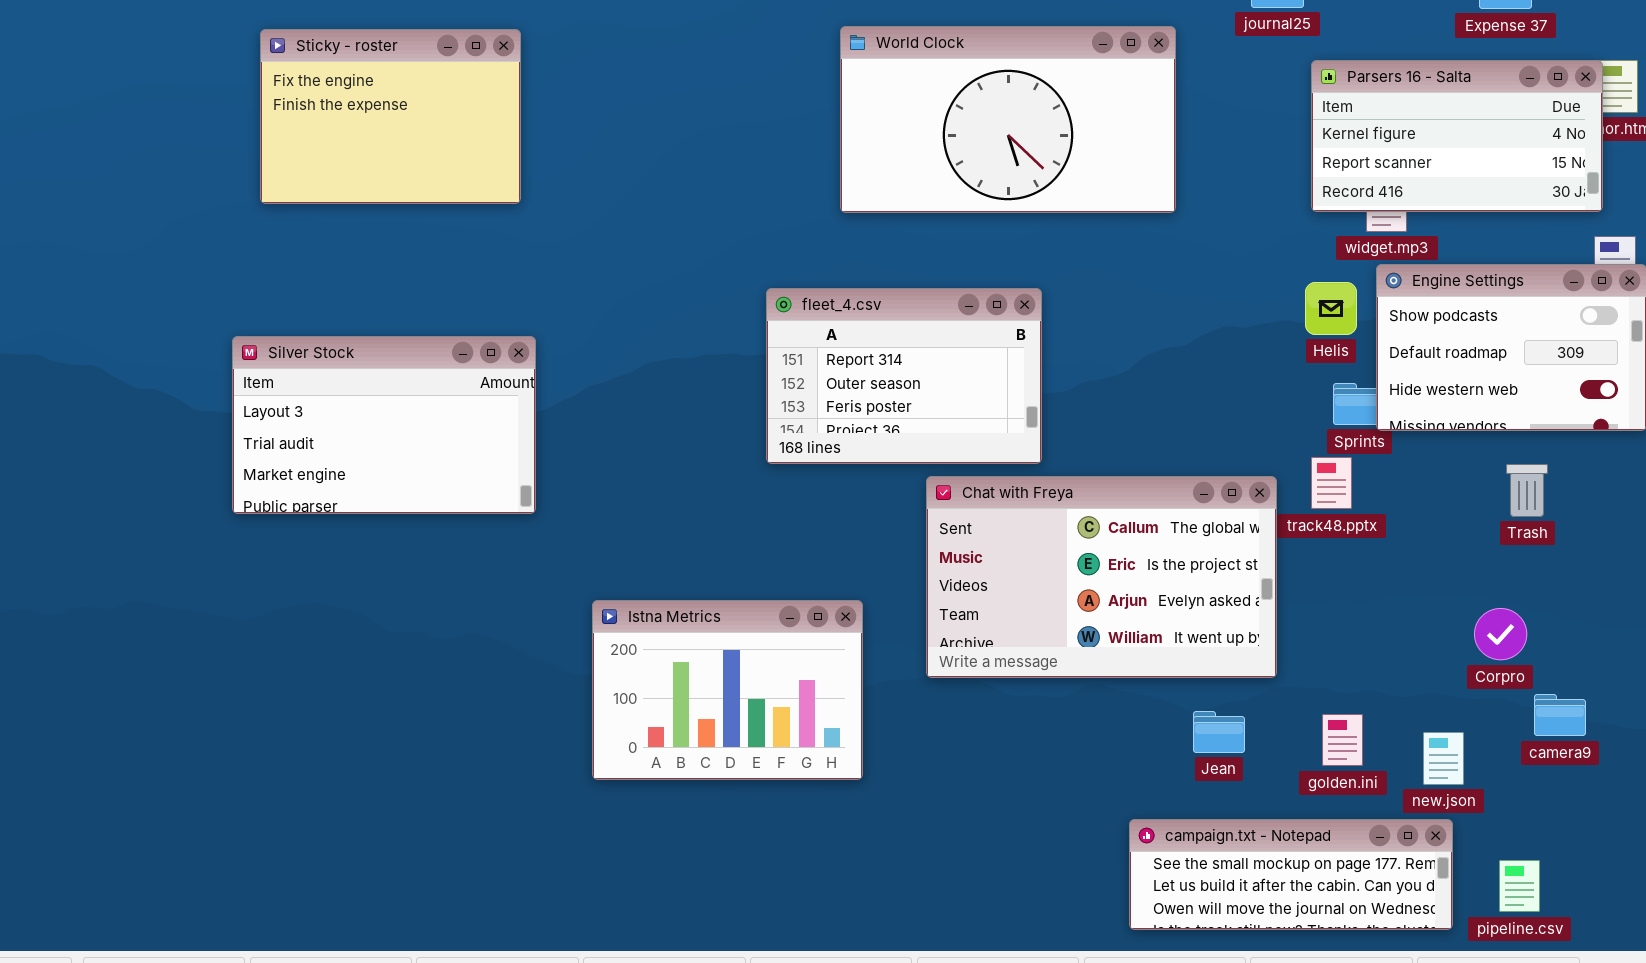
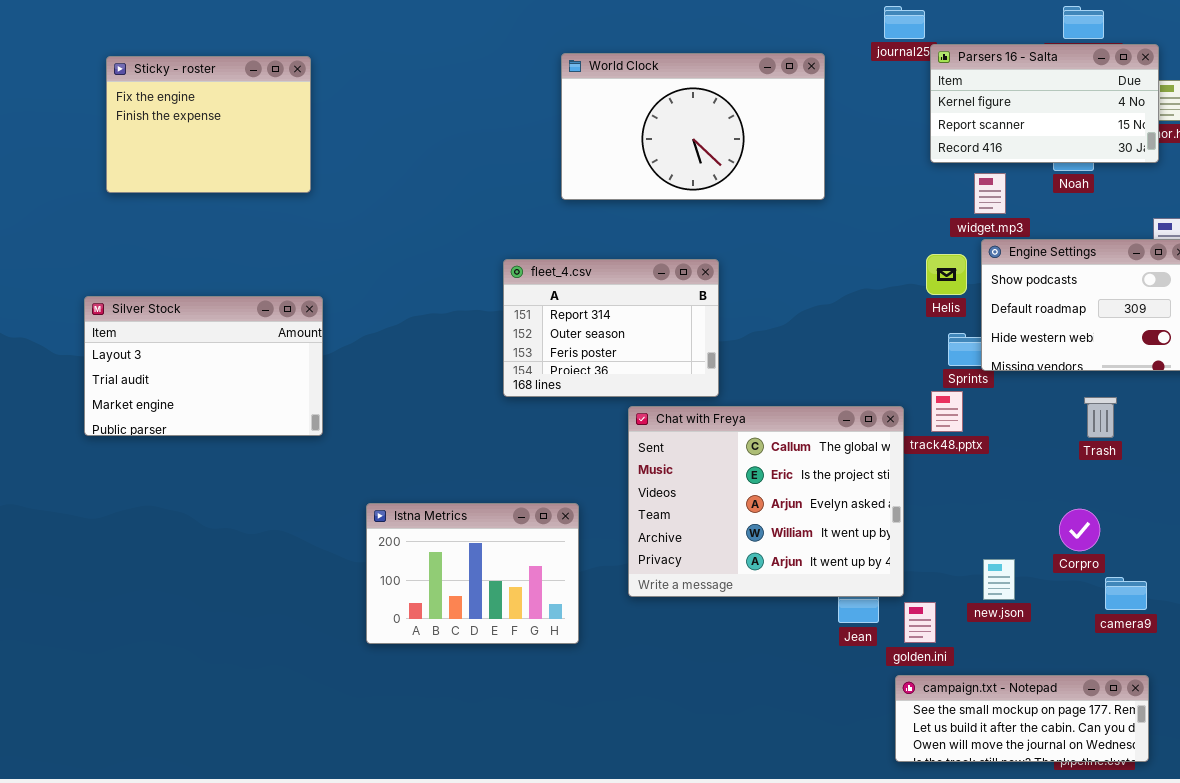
Parsers 16 - Salta: [1311,60,1603,212] -> [930,44,1159,163], moved
Chat with Freya: [926,476,1277,678] -> [628,406,904,597], resized
golden.ini: [1322,714,1363,766] -> [904,602,936,643], moved
new.json: [1423,732,1464,785] -> [983,559,1015,600], moved
campaign.txt - Notepad: [1129,819,1453,930] -> [895,675,1149,762], moved

